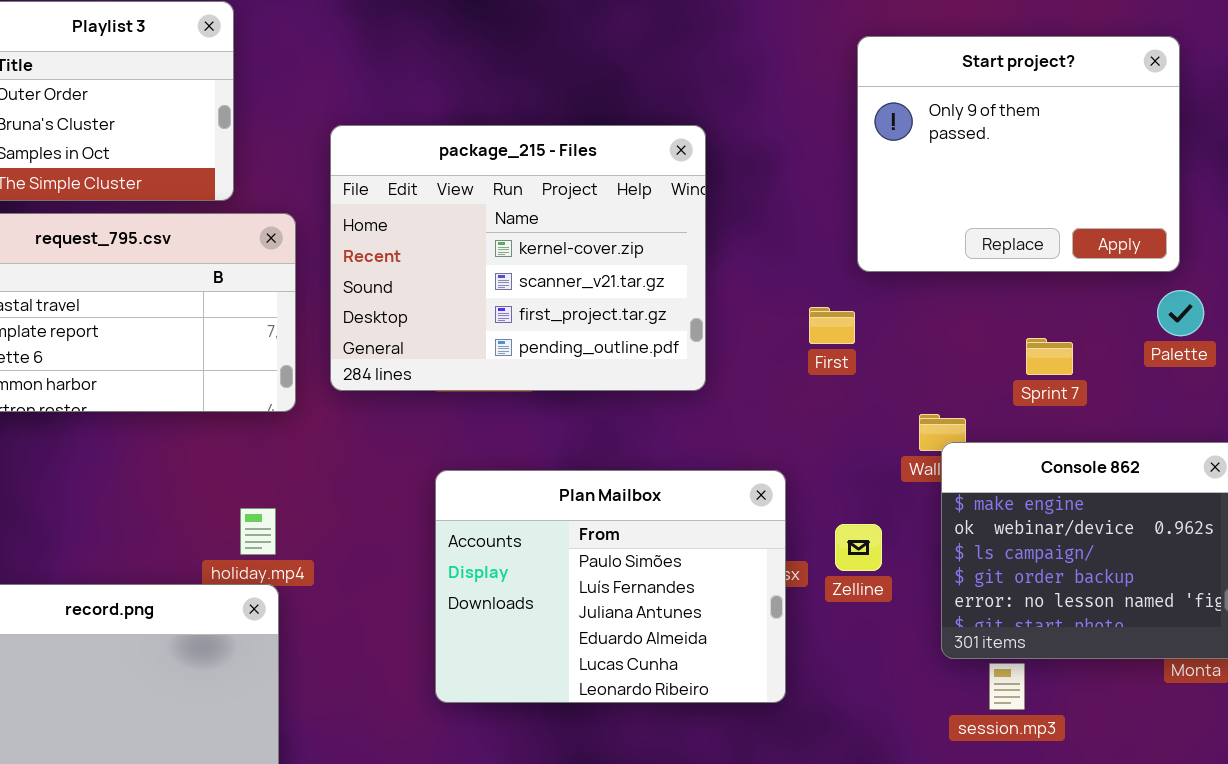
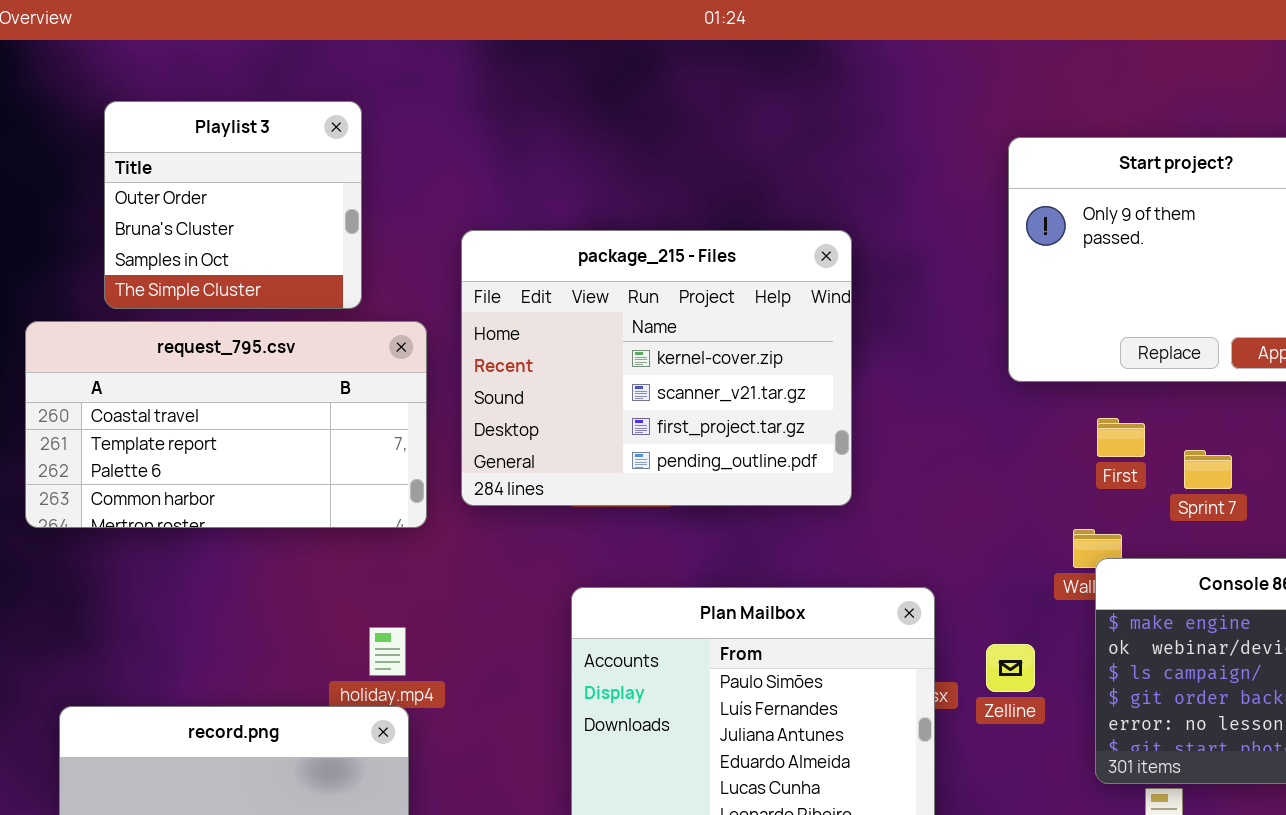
First: [809,307,855,344] -> [1097,418,1145,457], moved

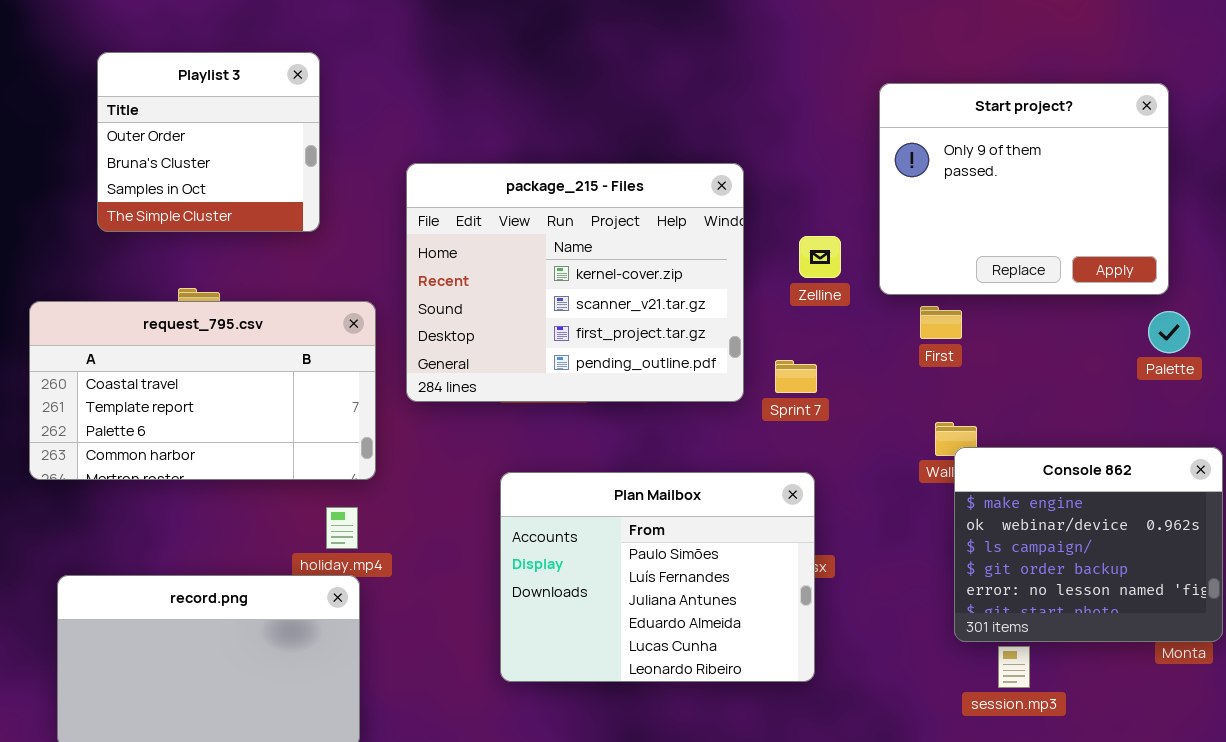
request_795.csv: [25,321,427,528] -> [29,301,376,480], moved
First: [1097,418,1145,457] -> [920,306,962,339], moved
Sprint 7: [1184,450,1232,489] -> [775,360,817,393], moved
Zelline: [986,644,1035,692] -> [799,236,841,278], moved

